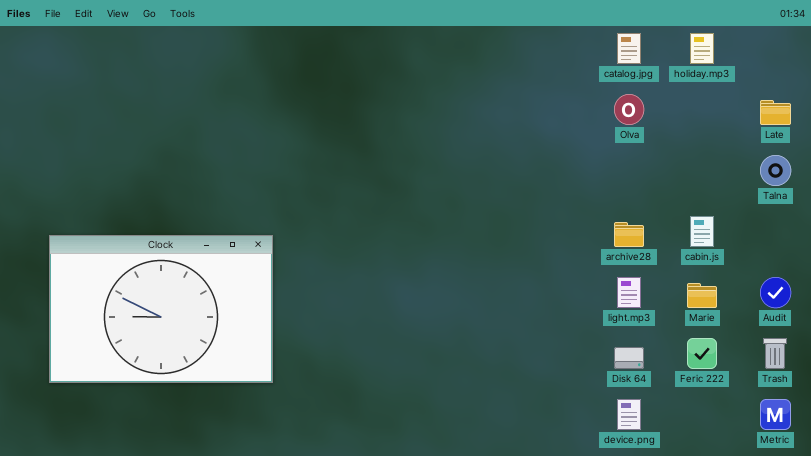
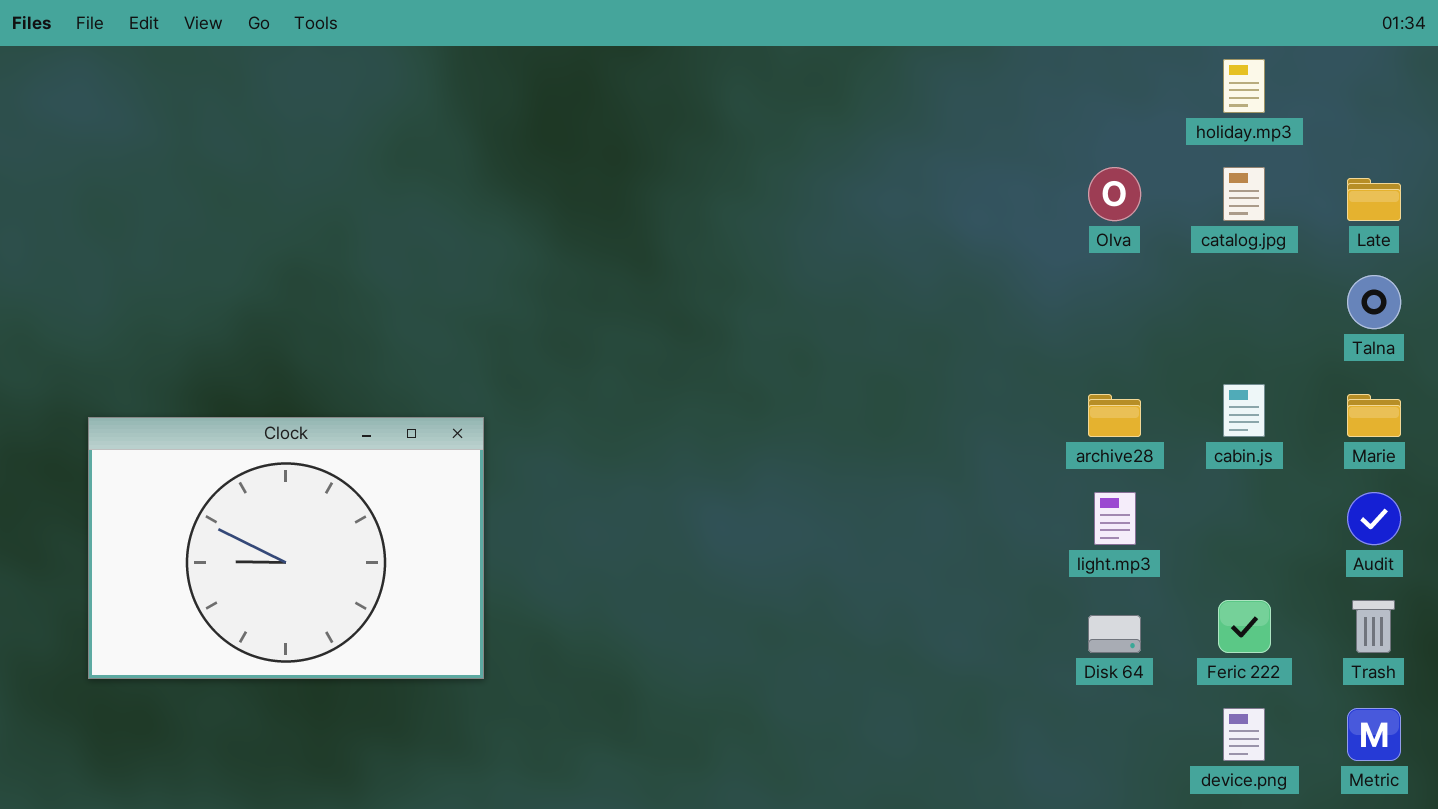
catalog.jpg: [617,33,641,64] -> [1223,167,1265,221], moved
Marie: [687,283,717,308] -> [1347,394,1401,437], moved
device.png: [617,399,641,430] -> [1223,708,1265,761], moved

